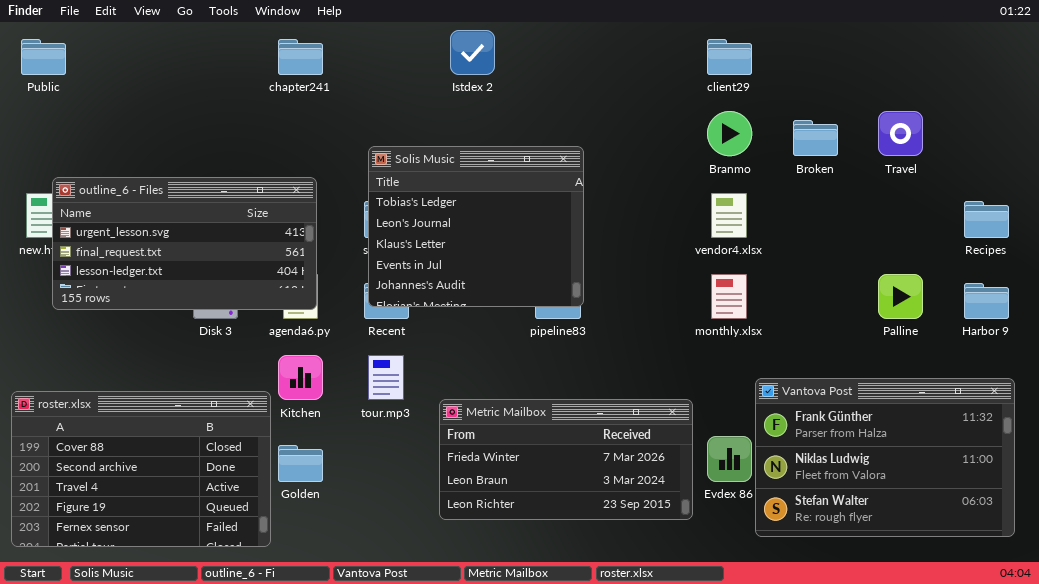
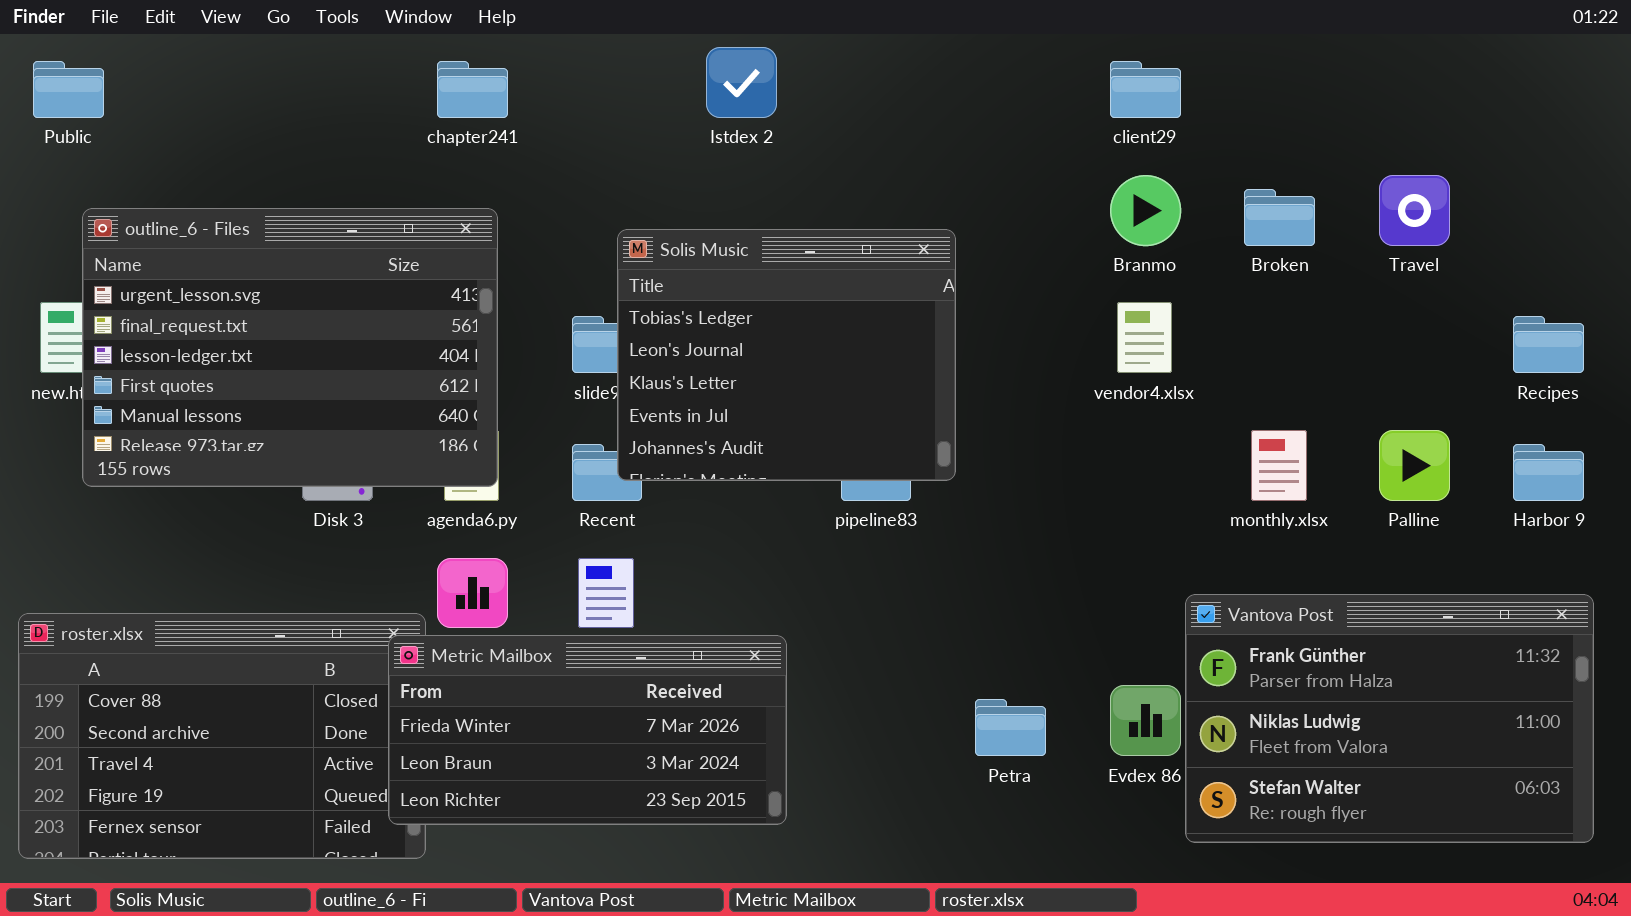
Solis Music: [368,146,584,307] -> [617,229,956,481], moved
outline_6 - Files: [52,177,317,310] -> [82,208,498,487], resized
monthly.xlsx: [711,274,747,319] -> [1251,430,1307,501], moved
Metric Mailbox: [439,399,693,520] -> [388,635,787,825], moved

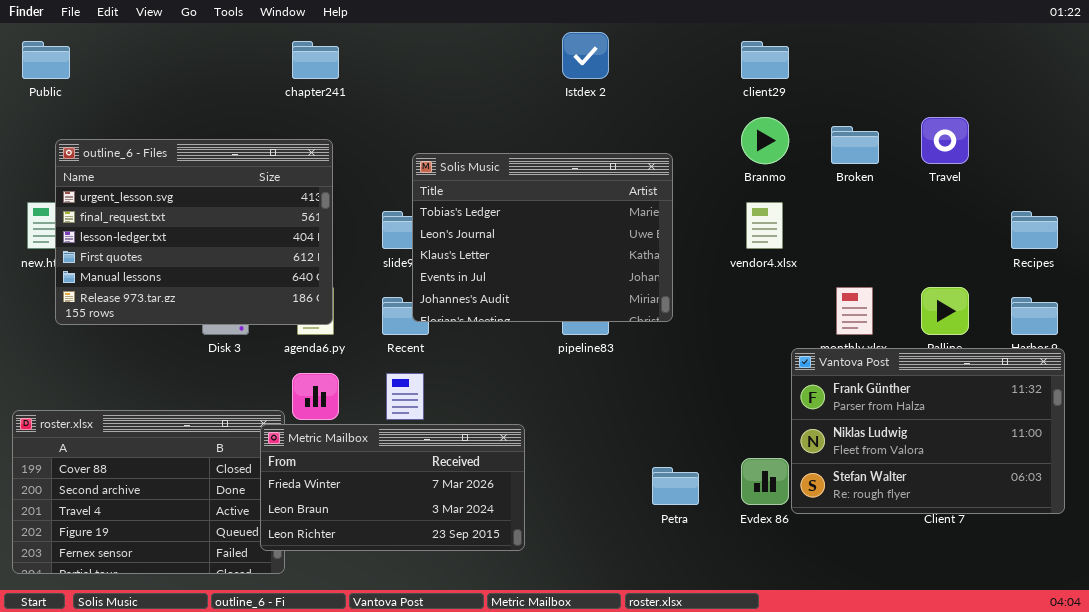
Istdex 2: [706,47,777,118] -> [562,32,609,79], moved
Solis Music: [617,229,956,481] -> [412,153,673,322], resized
Vantova Post: [1185,594,1594,843] -> [791,348,1065,514], moved

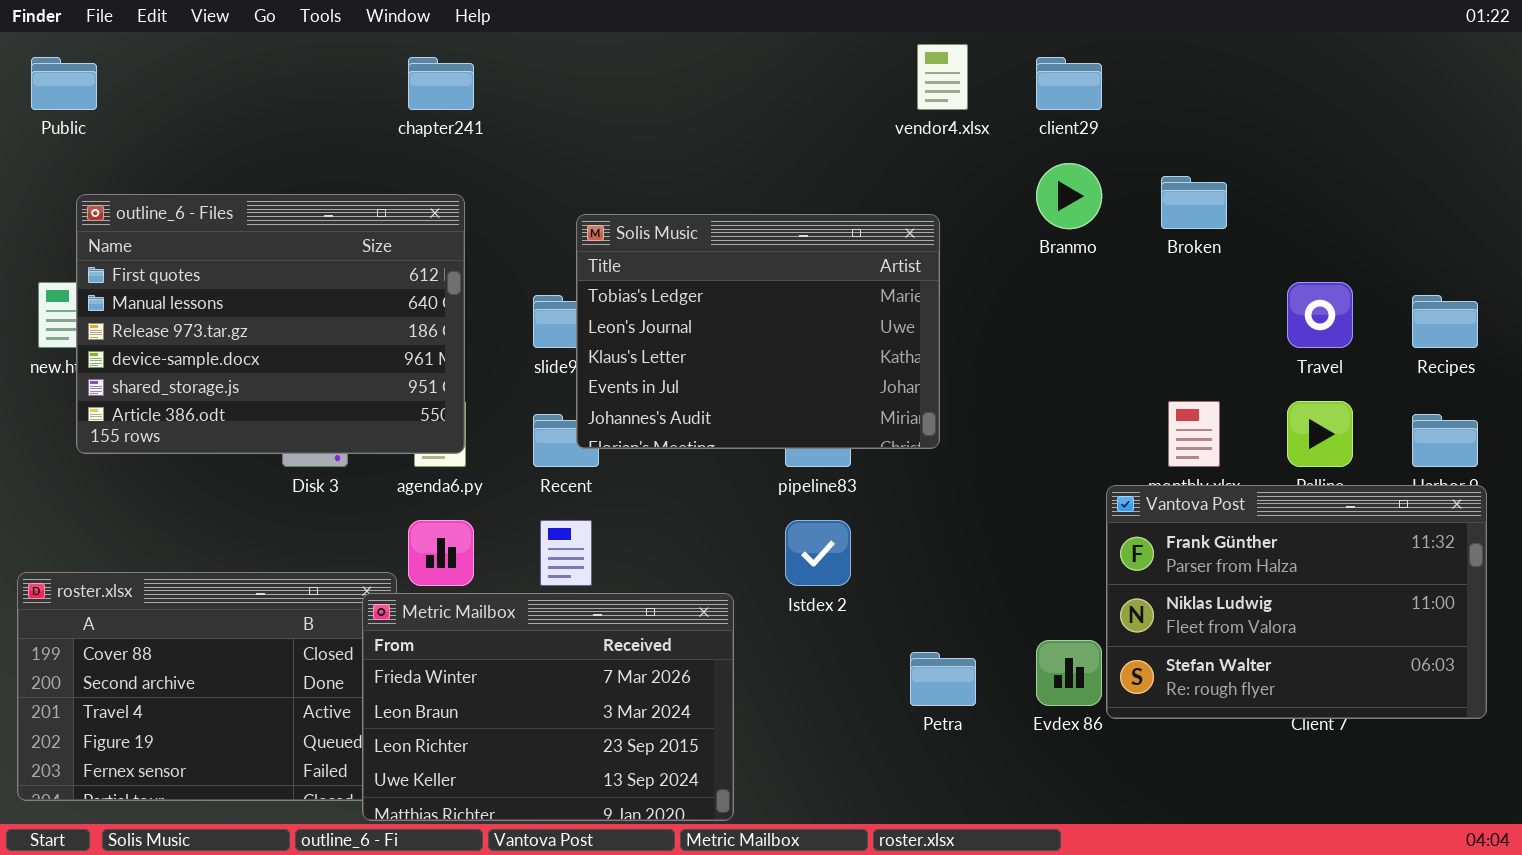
Istdex 2: [562,32,609,79] -> [785,520,851,586], moved
Travel: [921,117,969,164] -> [1287,282,1353,348], moved
outline_6 - Files: [55,139,333,325] -> [76,194,465,454], scrolled down 3 rows
vendor4.xlsx: [746,202,783,249] -> [917,44,968,110], moved
Metric Mailbox: [260,424,525,551] -> [362,593,734,821], resized

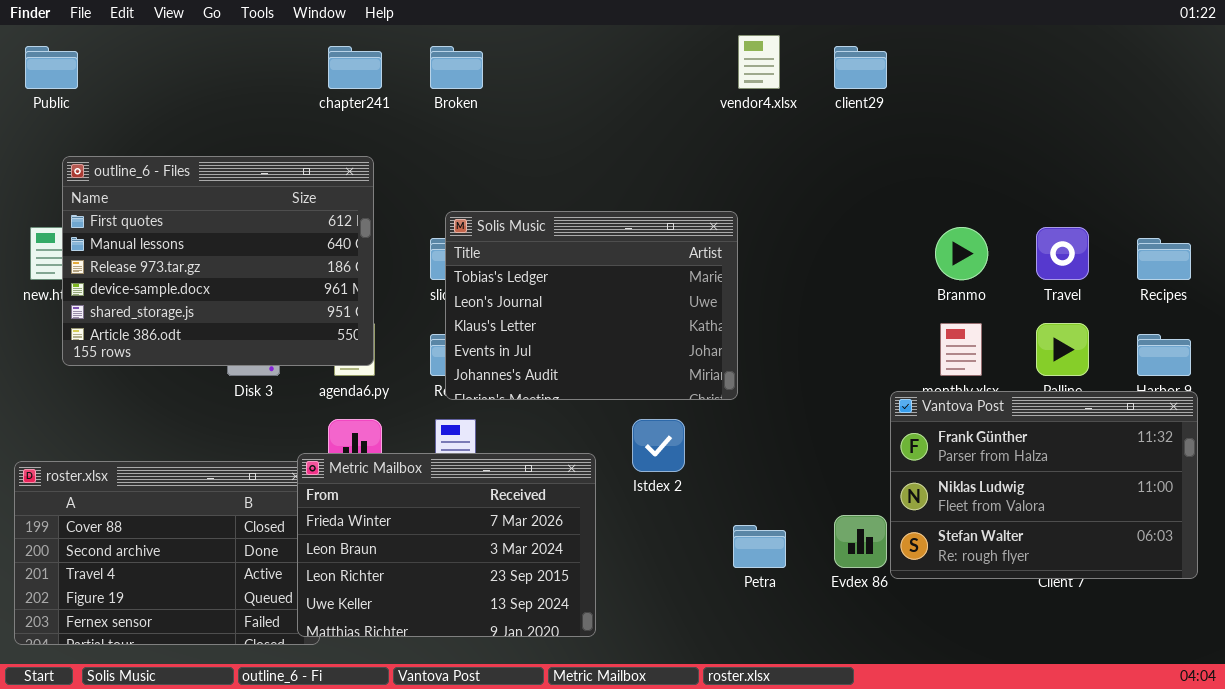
Branmo: [1036,163,1102,229] -> [935,227,988,280], moved
Broken: [1161,176,1227,229] -> [430,46,483,89], moved
Solis Music: [576,214,940,449] -> [445,211,738,400], moved
Metric Mailbox: [362,593,734,821] -> [297,453,596,637], moved

